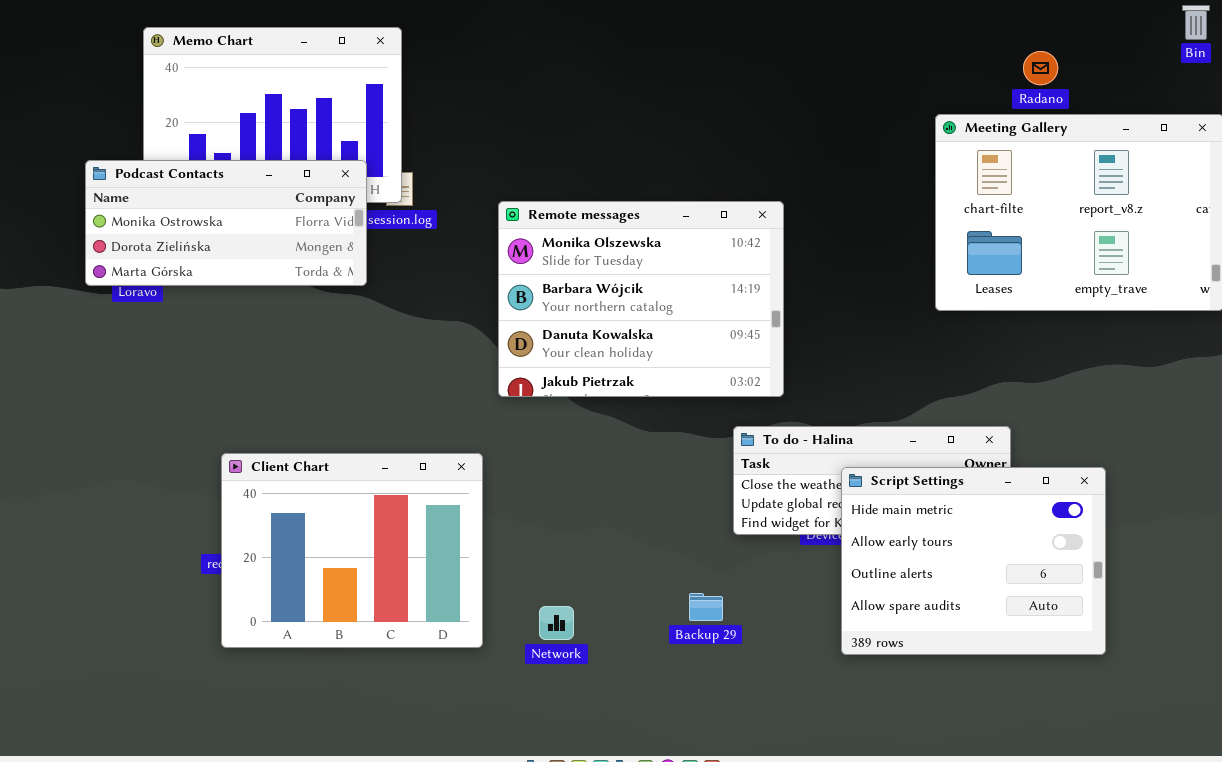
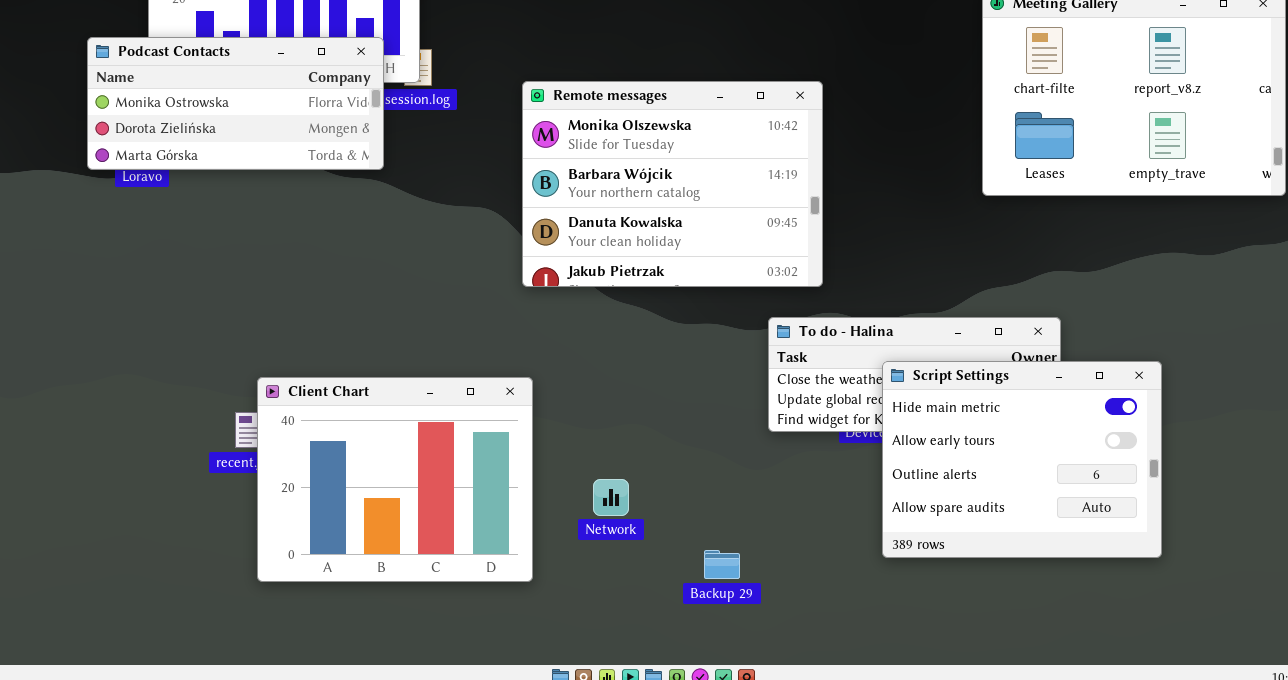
Client Chart: [221,453,483,648] -> [257,377,533,582], moved
Backup 29: [689,593,723,621] -> [704,550,740,579], moved
Network: [539,606,574,640] -> [593,479,629,516], moved

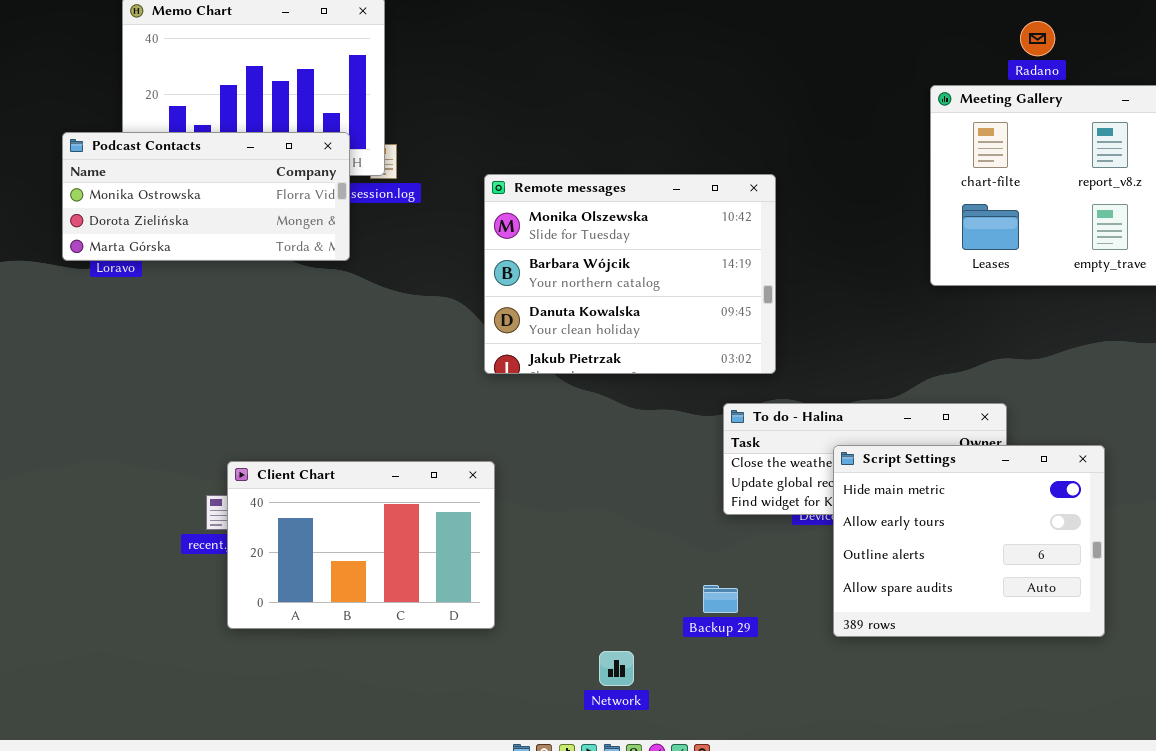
Client Chart: [257,377,533,582] -> [227,461,495,629], resized
Network: [593,479,629,516] -> [599,651,634,686], moved
Backup 29: [704,550,740,579] -> [703,585,738,613], moved

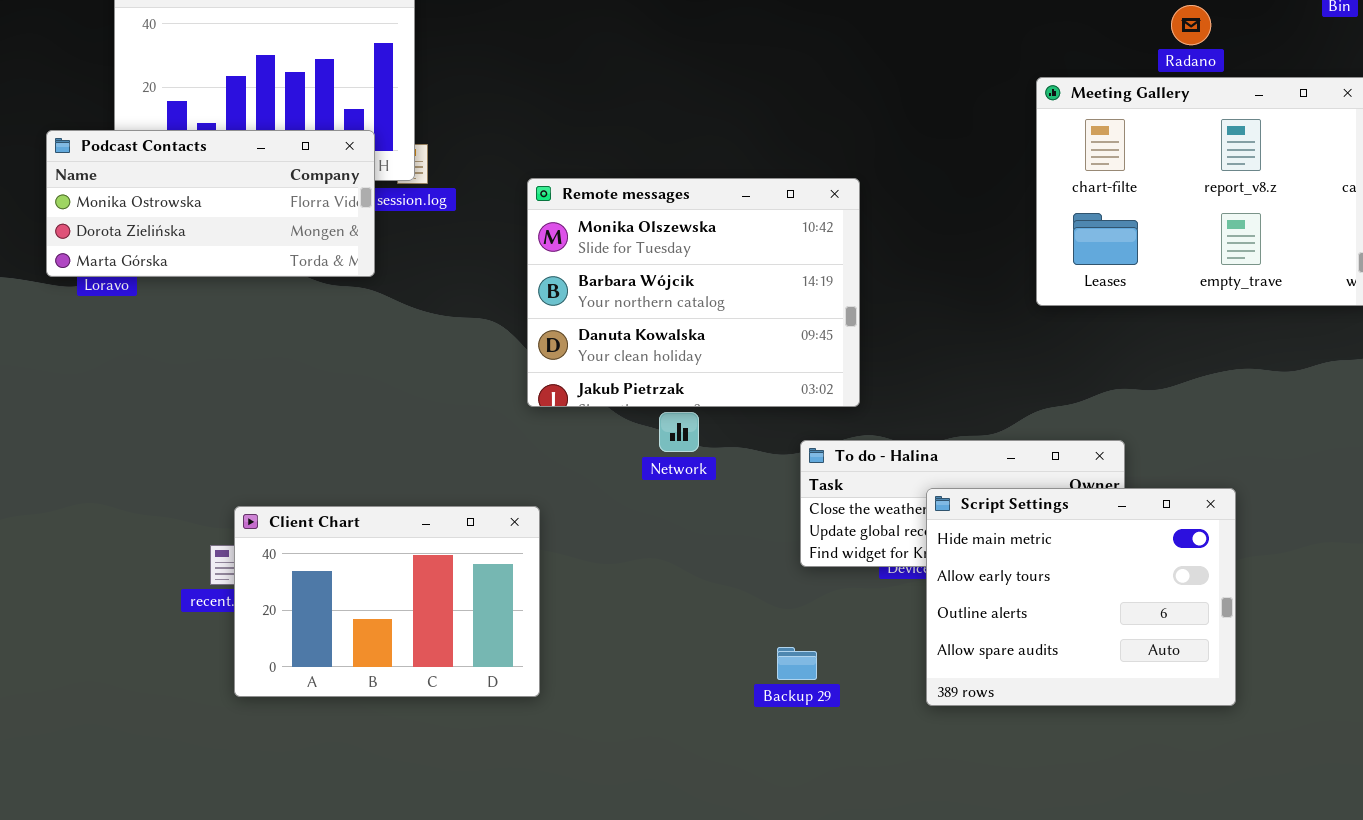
Radano: [1020,21,1055,56] -> [1171,5,1211,45], moved
Network: [599,651,634,686] -> [659,412,699,452], moved

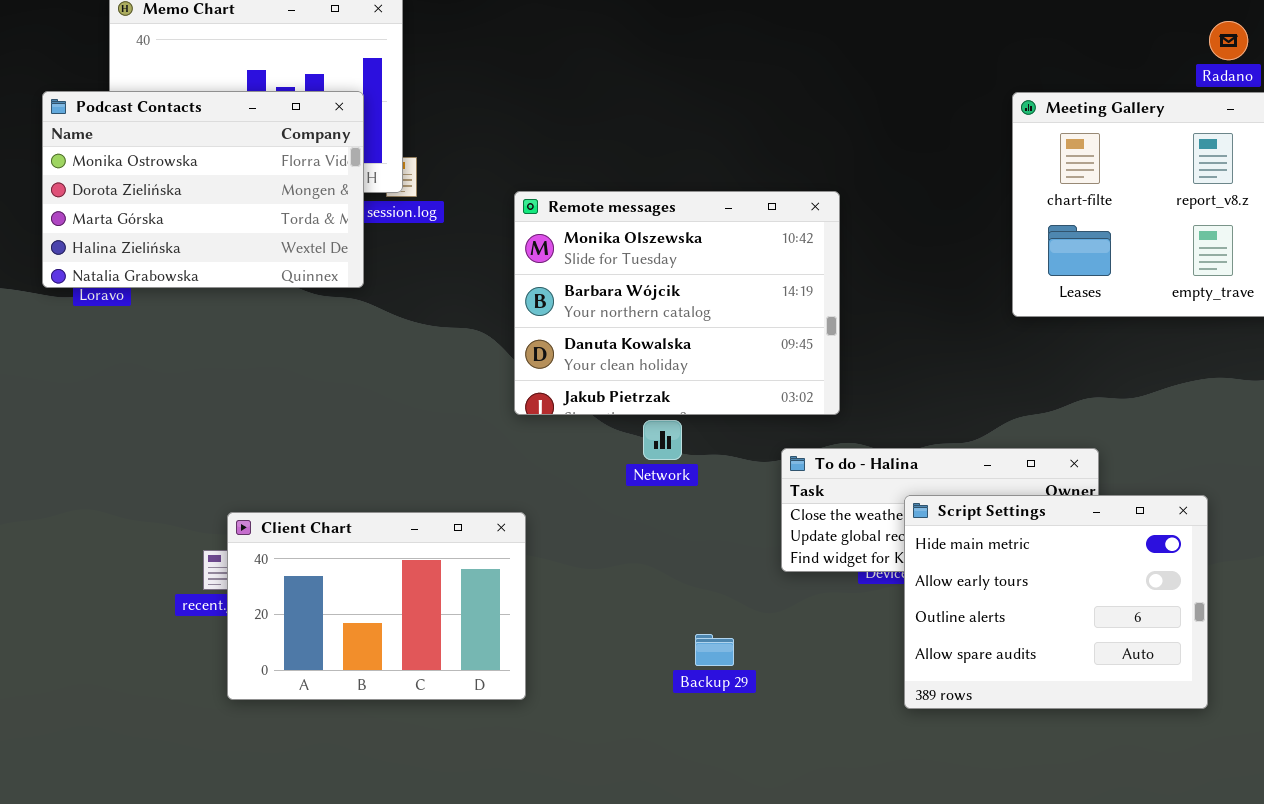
Radano: [1171,5,1211,45] -> [1209,21,1248,60], moved
Podcast Contacts: [46,130,375,277] -> [42,91,364,288], resized
Backup 29: [777,647,817,680] -> [695,634,734,666], moved

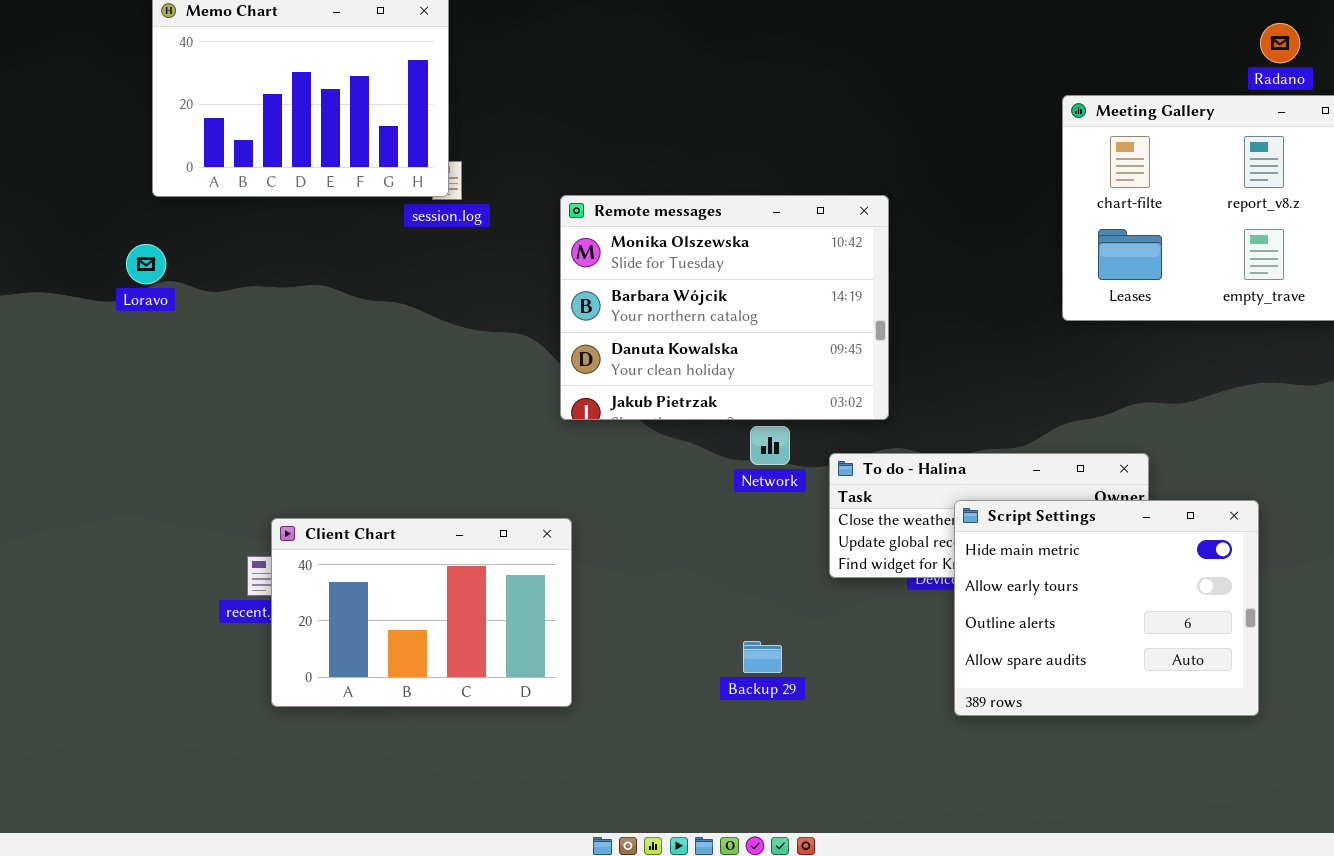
Podcast Contacts: [42,91,364,288] -> none, closed
Network: [643,420,682,460] -> [750,426,790,465], moved

